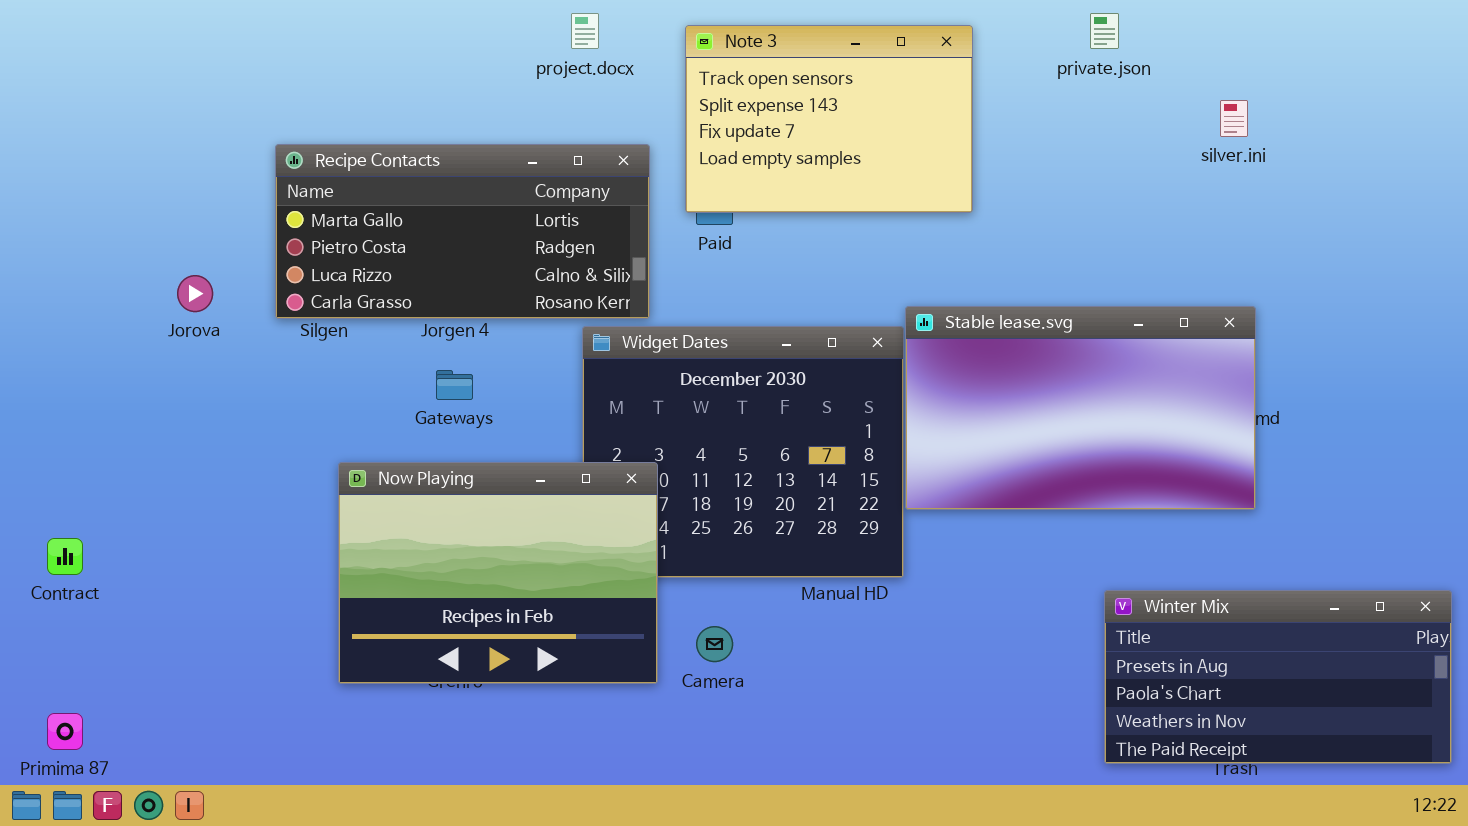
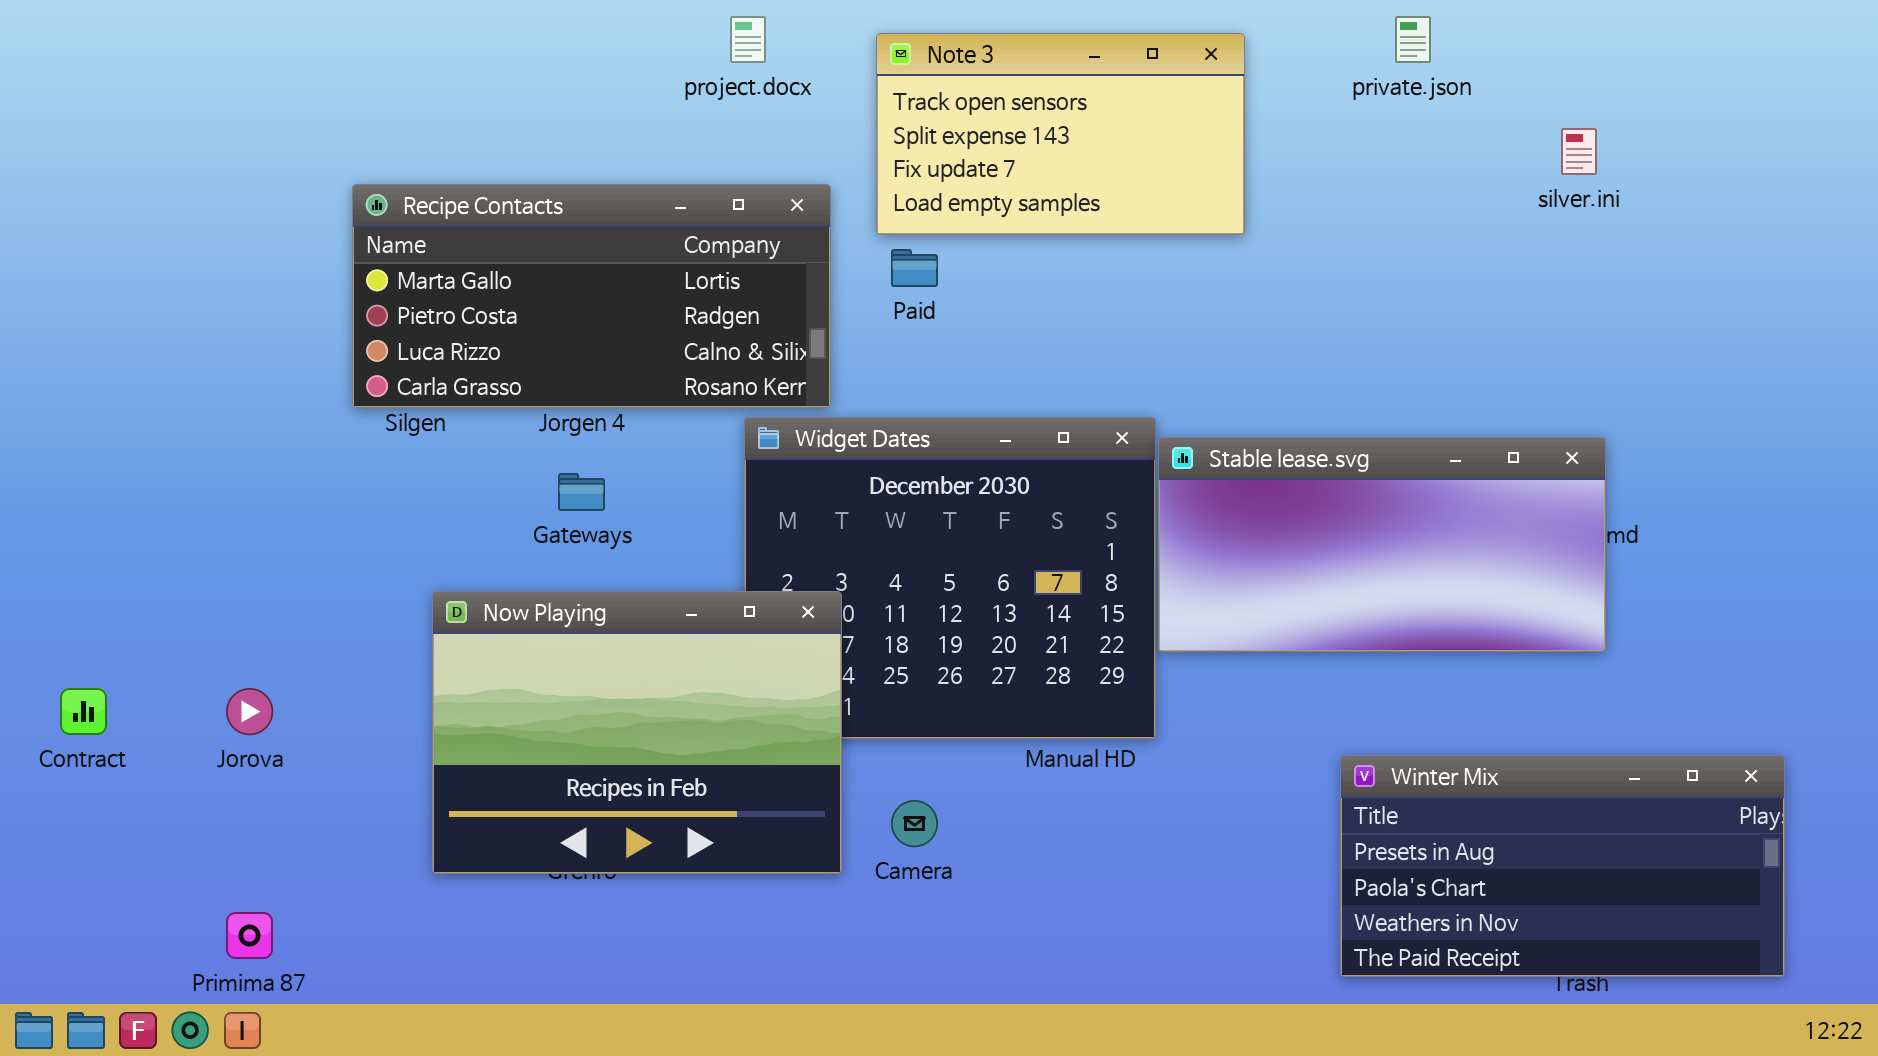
Note 3: [685,25,973,213] -> [876,33,1245,235], resized
Jorova: [177,275,213,312] -> [226,688,273,735], moved
Stable lease.svg: [905,306,1256,510] -> [1158,437,1606,652], resized
Winter Mix: [1104,590,1452,764] -> [1340,755,1785,977], moved
Primima 87: [47,713,83,750] -> [226,912,273,959], moved

